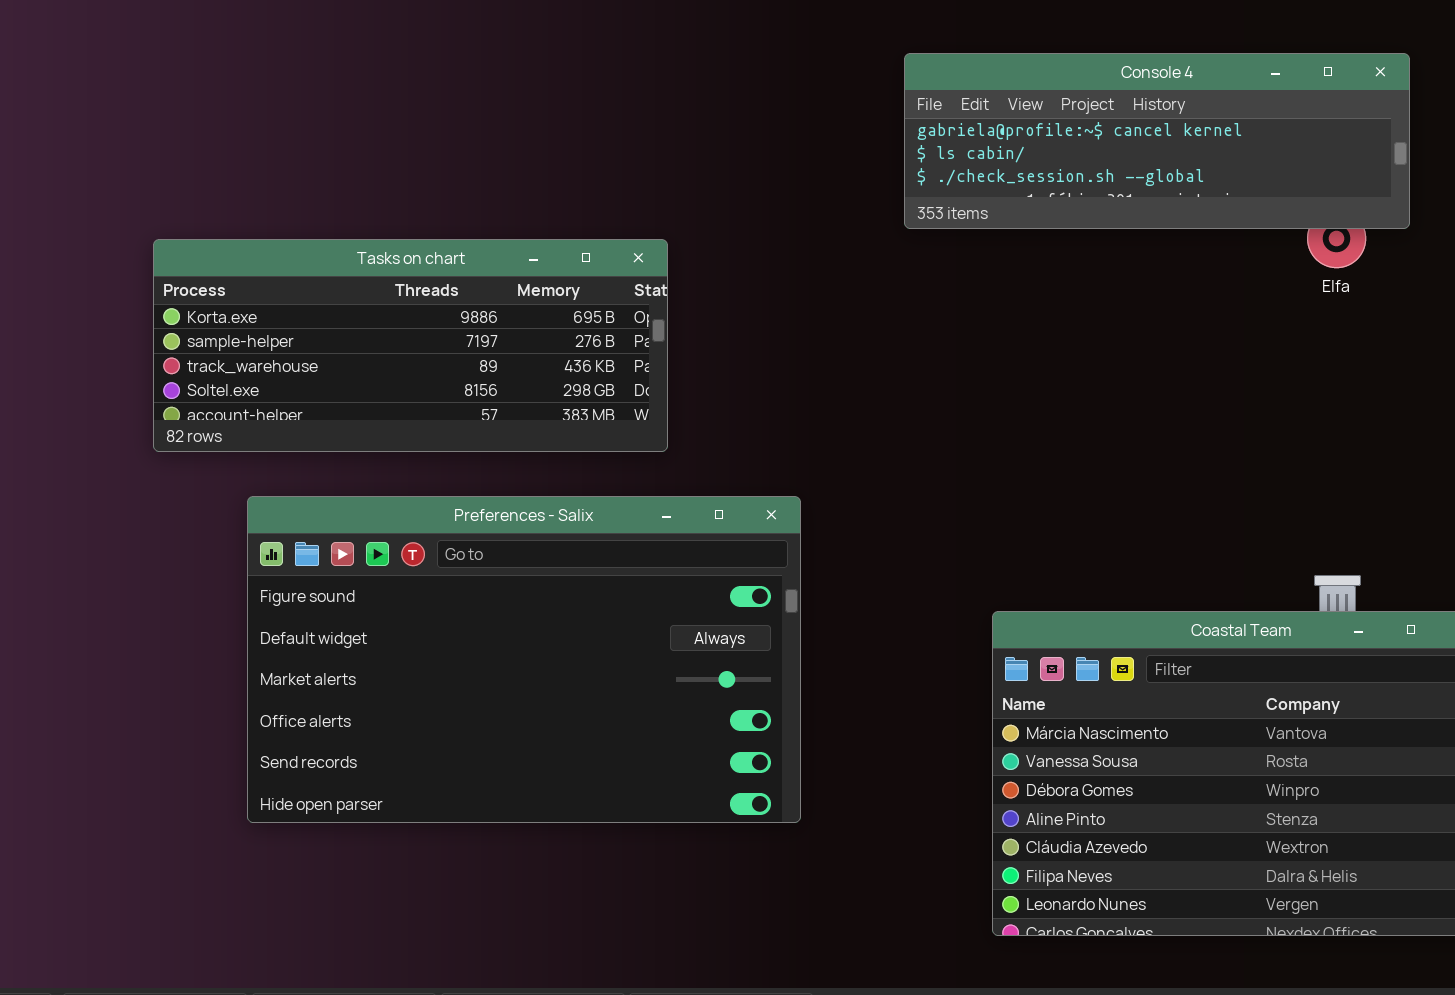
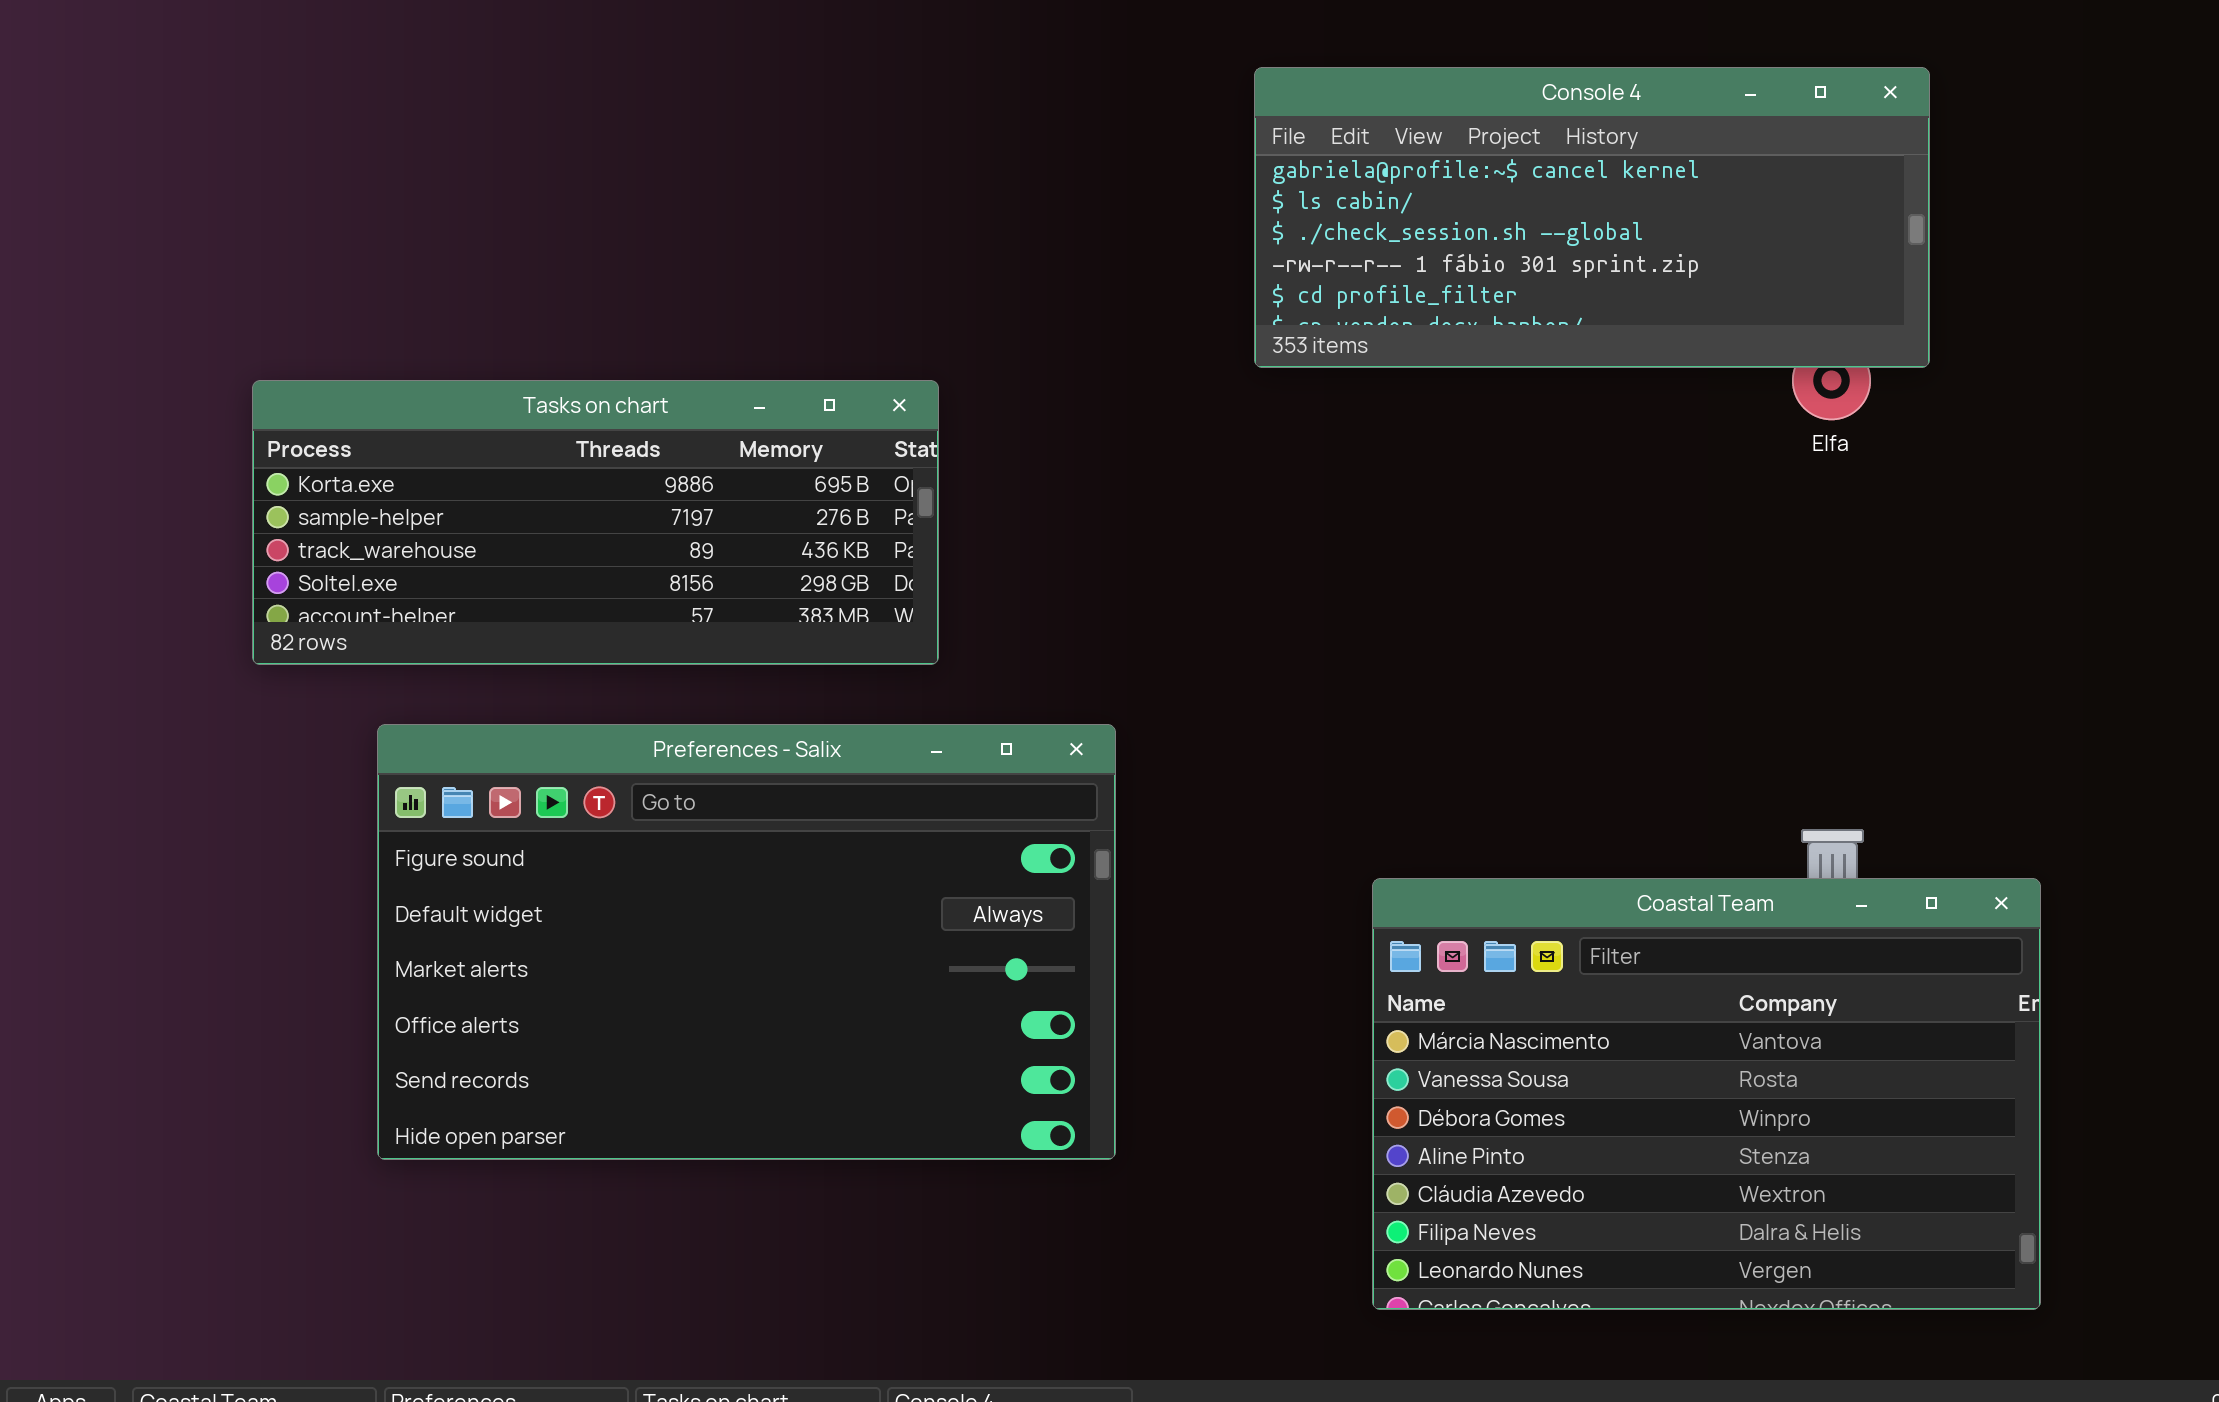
Console 4: [904,53,1410,229] -> [1254,67,1930,368], resized

